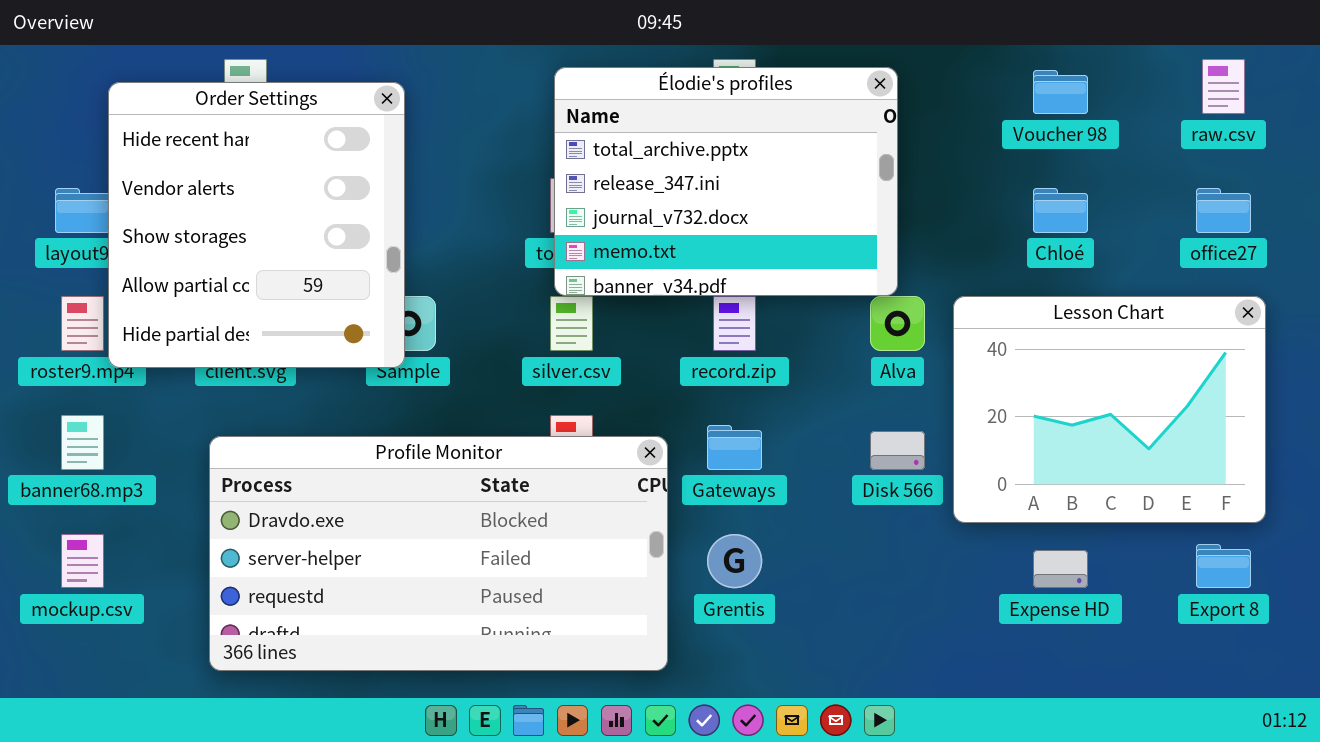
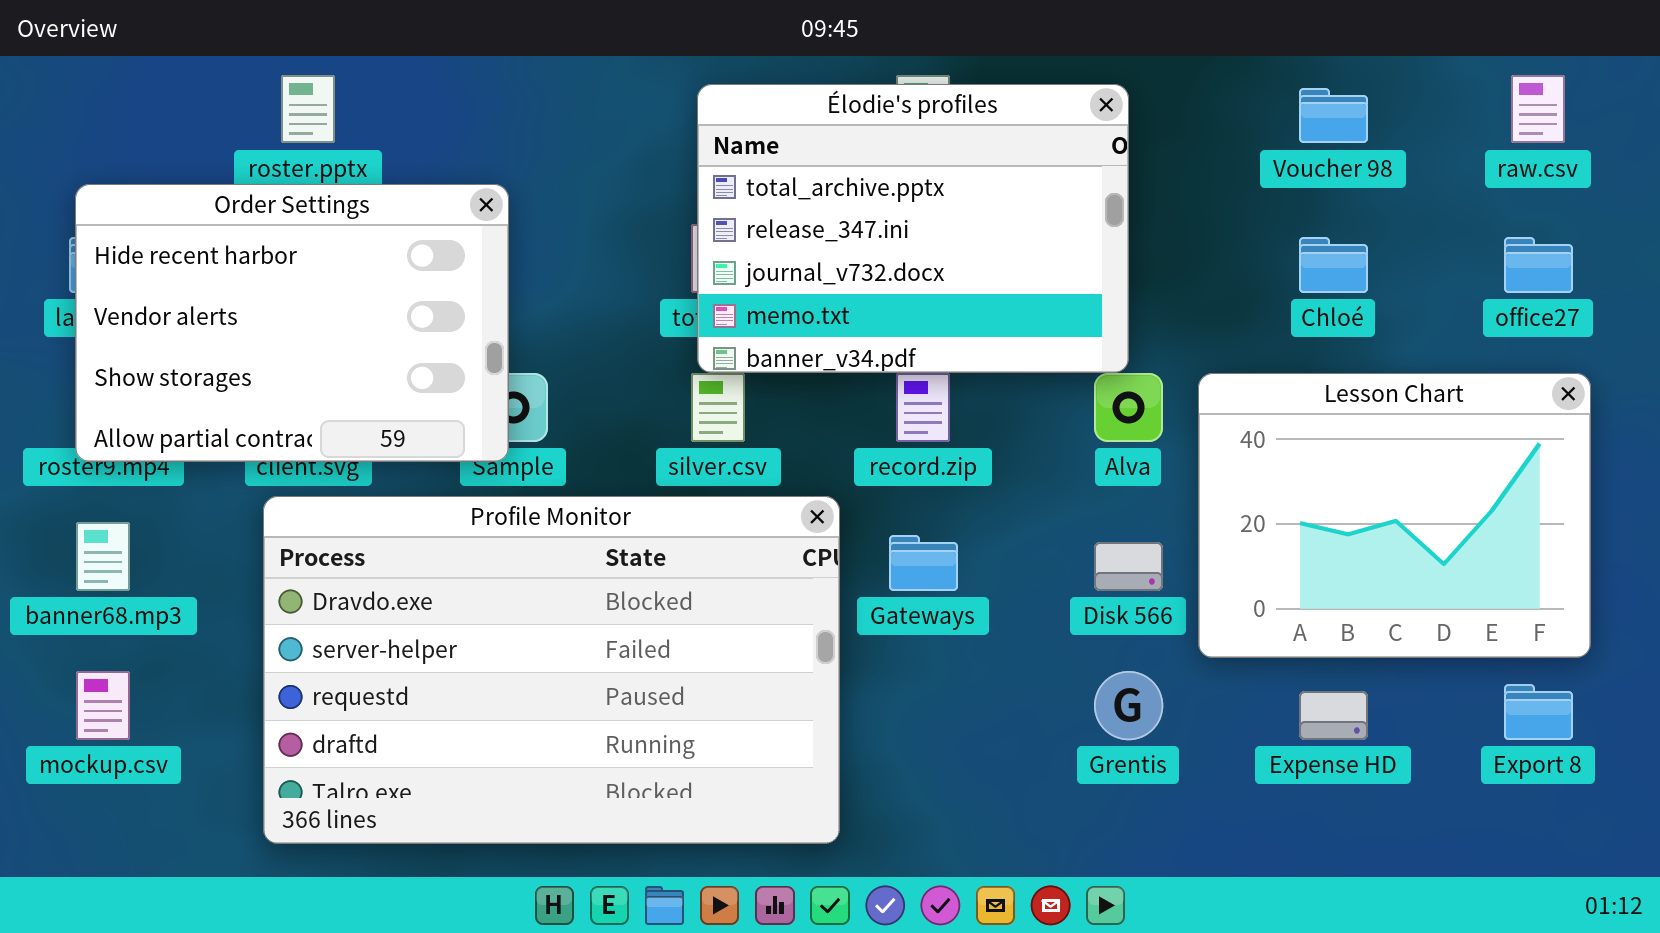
Order Settings: [108,82,405,368] -> [75,184,509,462], resized
Profile Monitor: [209,436,668,671] -> [263,496,840,844], resized
Grentis: [707,534,762,588] -> [1094,671,1163,740], moved

